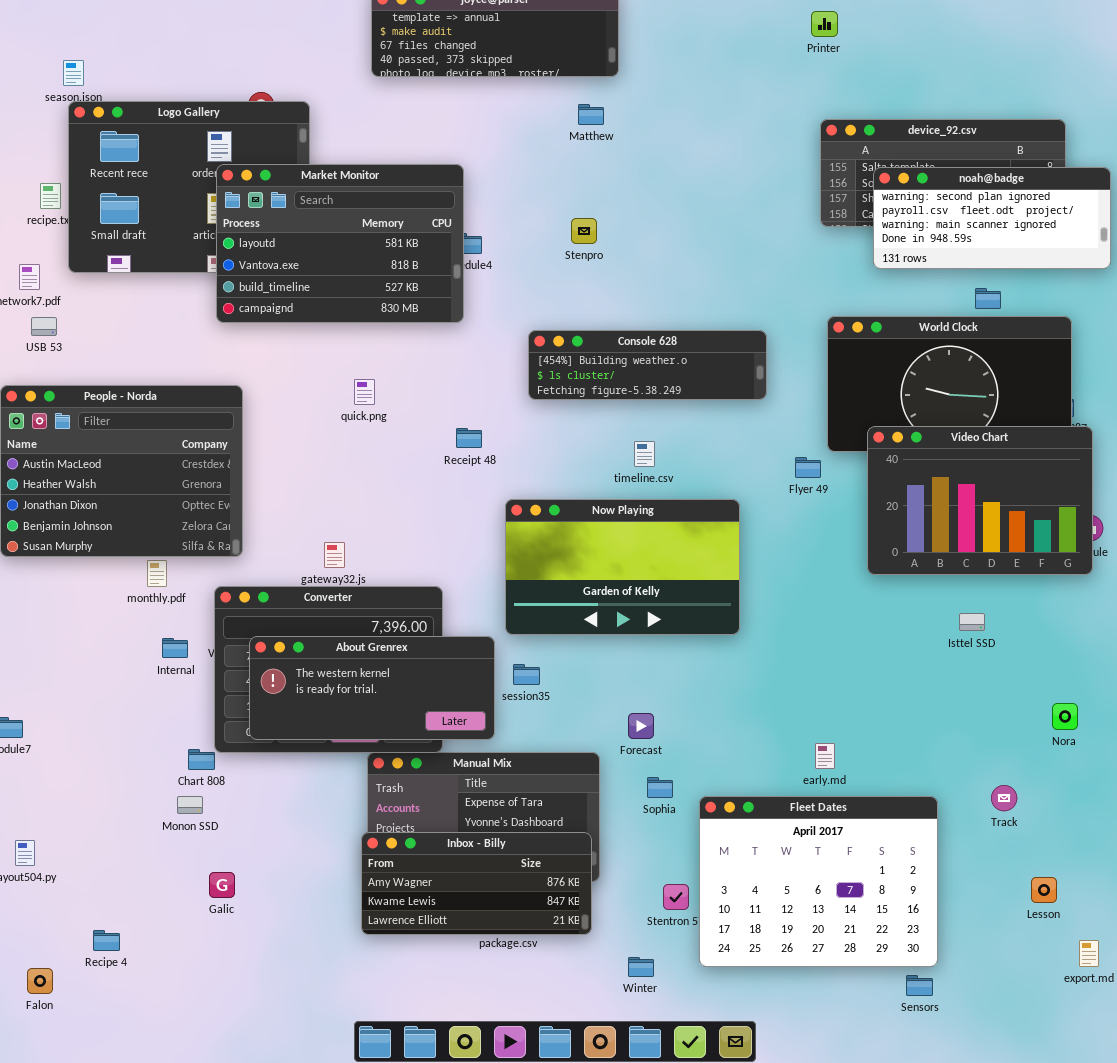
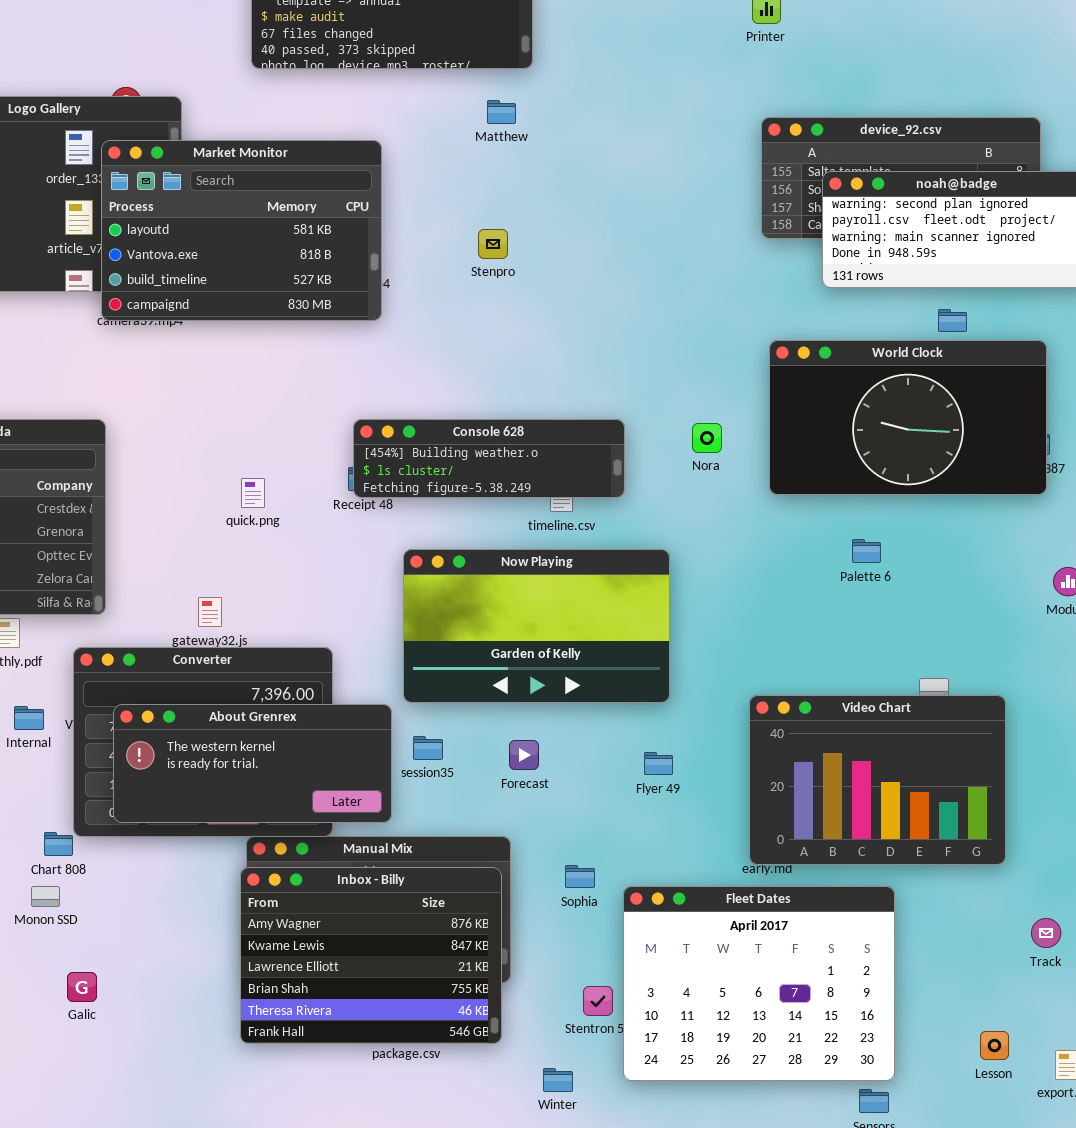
Market Monitor: [216,164,464,323] -> [101,140,382,321], moved
Console 628: [528,330,767,400] -> [353,419,625,498], moved
quick.png: [354,379,375,405] -> [241,478,265,508], moved
Video Chart: [867,426,1093,575] -> [749,695,1006,865], moved
Flyer 49: [795,457,821,478] -> [644,752,673,775], moved
Nora: [1052,703,1078,730] -> [692,423,722,453], moved
Forecast: [628,713,654,739] -> [509,740,539,770], moved
Track: [991,785,1017,811] -> [1031,918,1061,948], moved
Inbox - Billy: [361,832,592,935] -> [240,867,502,1044], resized
Lesson: [1031,877,1057,903] -> [980,1031,1009,1060], moved

